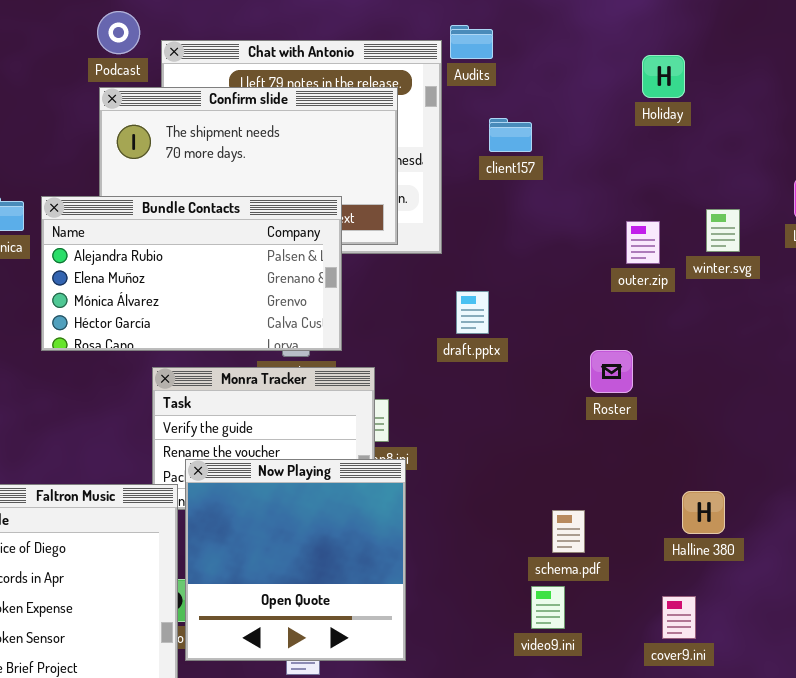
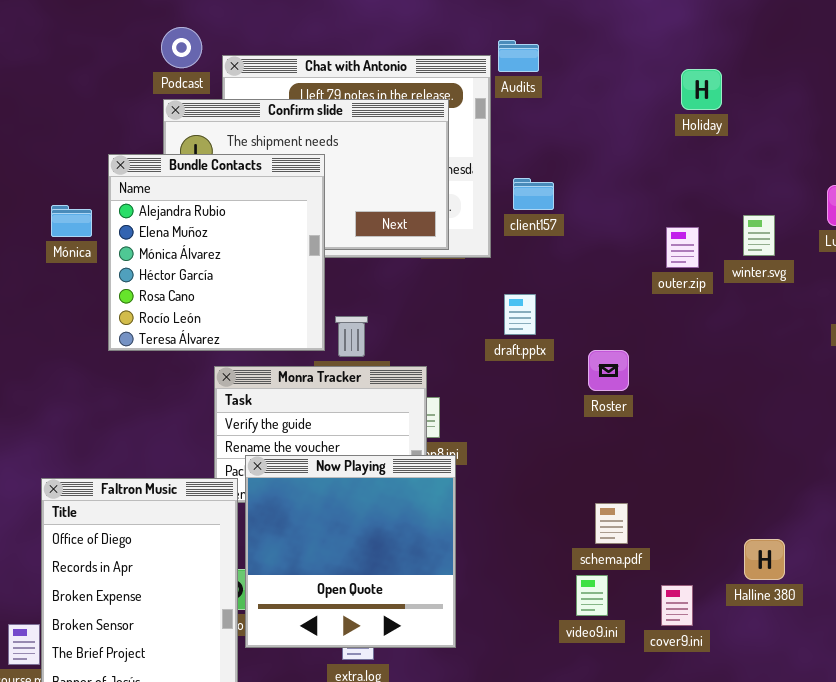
client157: [489,118,532,152] -> [513,178,554,210], moved
Bundle Contacts: [41,196,342,351] -> [108,154,325,351], resized
Roster: [590,350,633,393] -> [588,350,629,391], moved
Halline 380: [682,491,725,534] -> [744,539,785,580], moved
cover9.ini: [662,596,696,639] -> [661,585,693,626], moved

